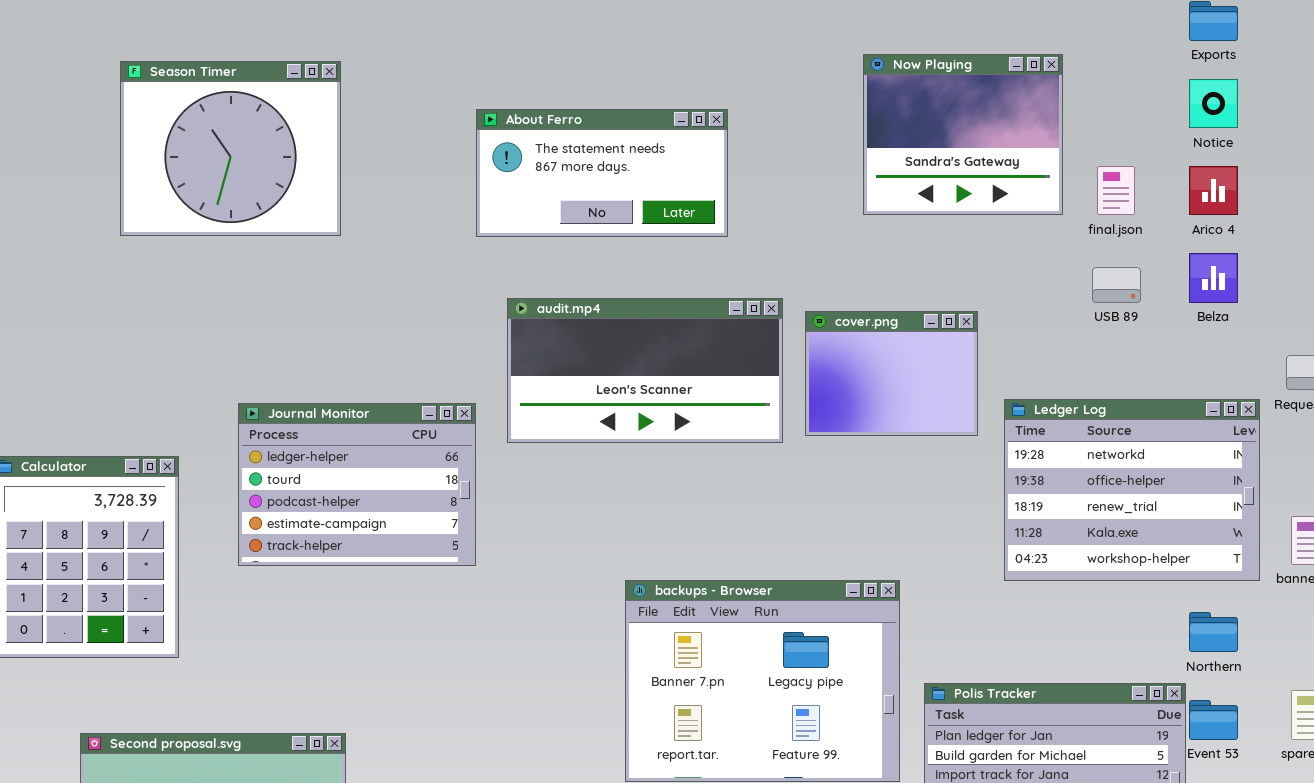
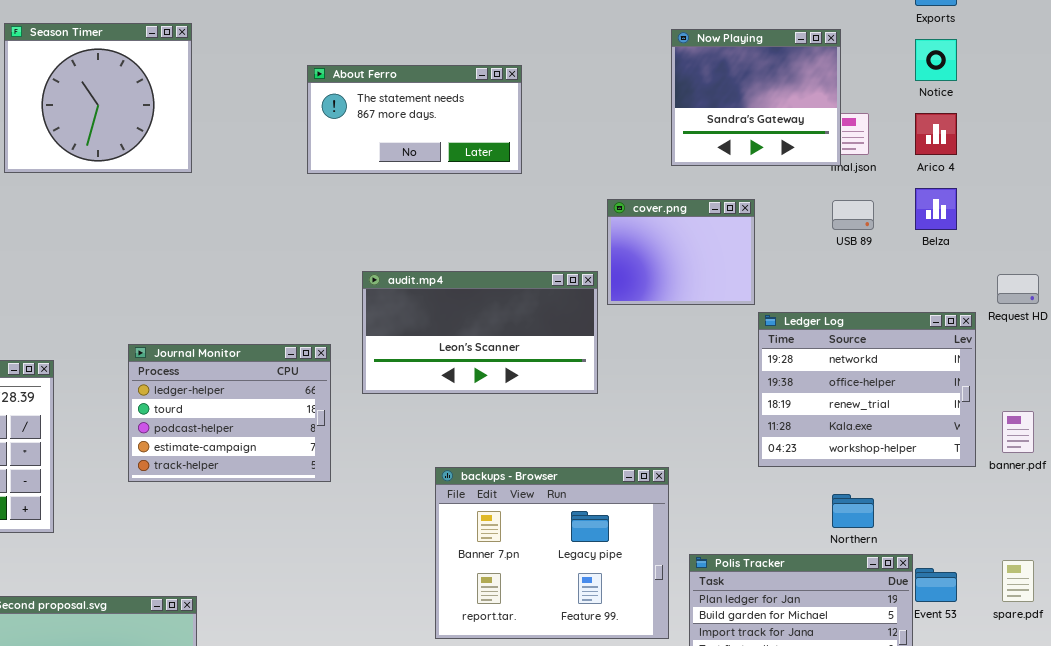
Now Playing: [863,54,1063,215] -> [671,29,841,166], moved
audit.mp4: [507,298,783,443] -> [362,271,598,394], moved
cover.png: [805,311,978,436] -> [607,199,755,305], moved
Journal Monitor: [238,403,476,566] -> [128,344,331,482], moved
Northern: [1189,612,1238,652] -> [832,494,874,528], moved

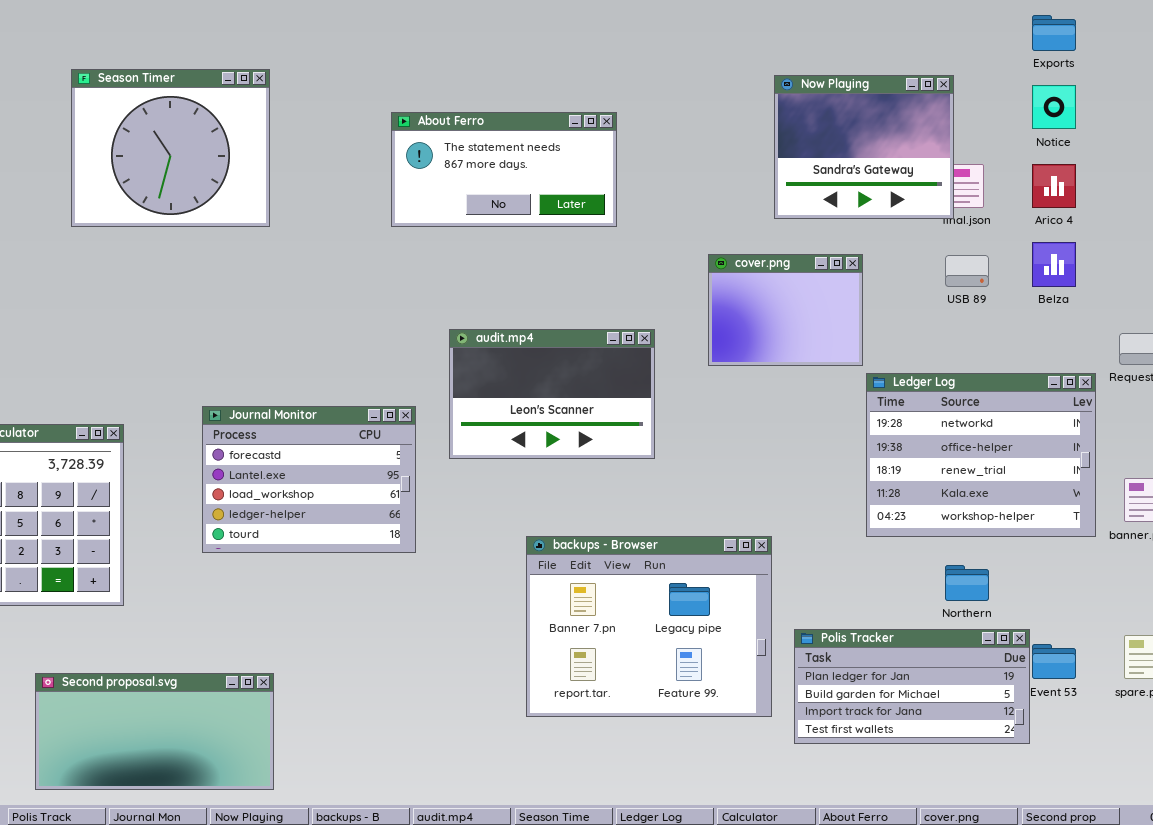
audit.mp4: [362,271,598,394] -> [449,329,655,459], resized
Journal Monitor: [128,344,331,482] -> [202,406,416,553], scrolled up 3 rows

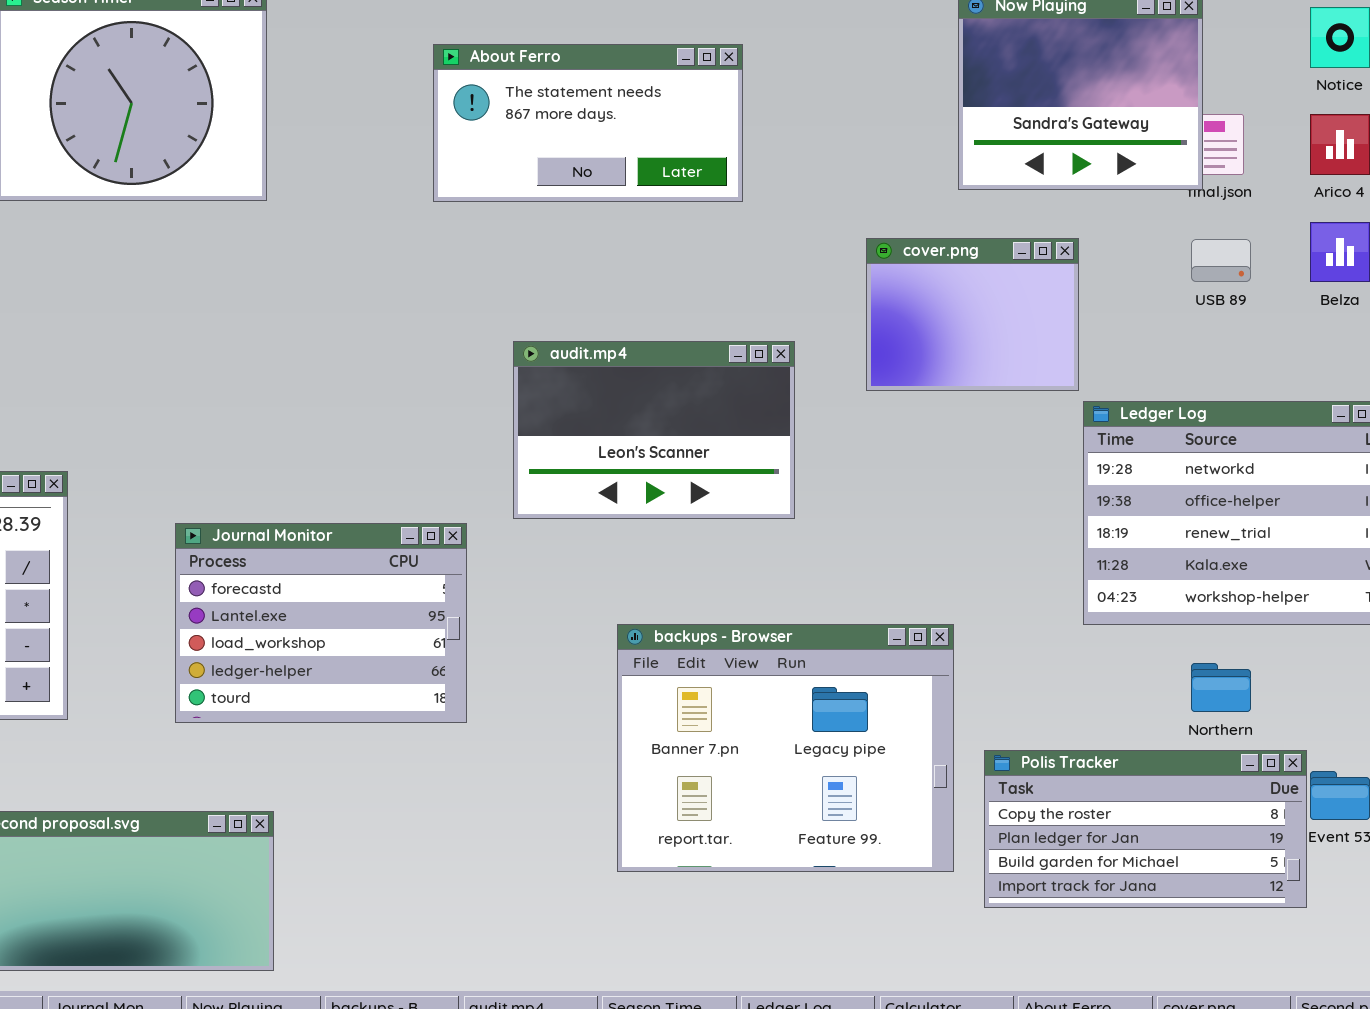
Journal Monitor: [202,406,416,553] -> [175,523,467,723], moved
Polis Tracker: [794,629,1030,744] -> [984,750,1307,908], scrolled up 1 row

